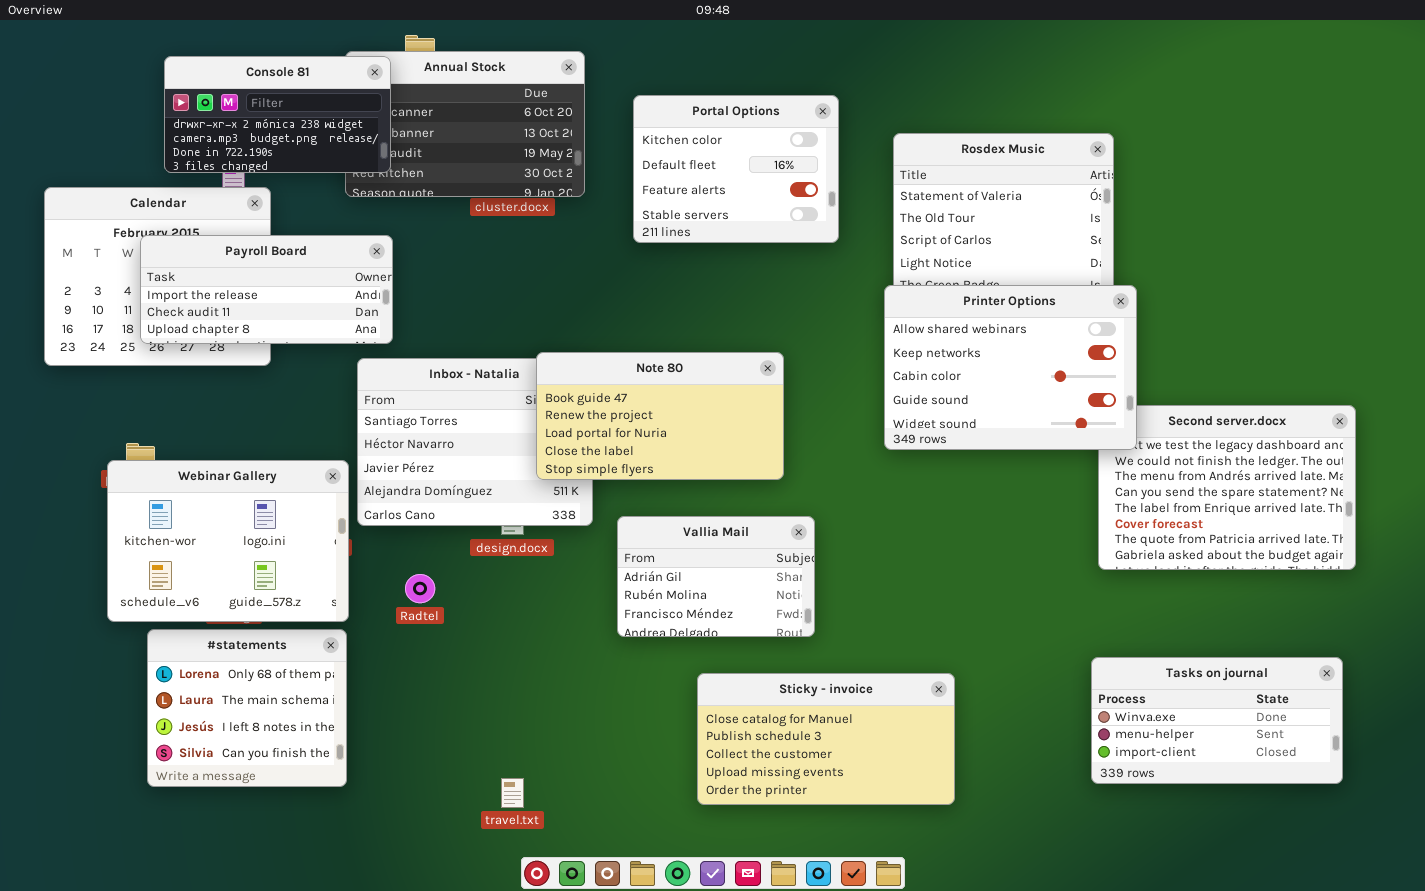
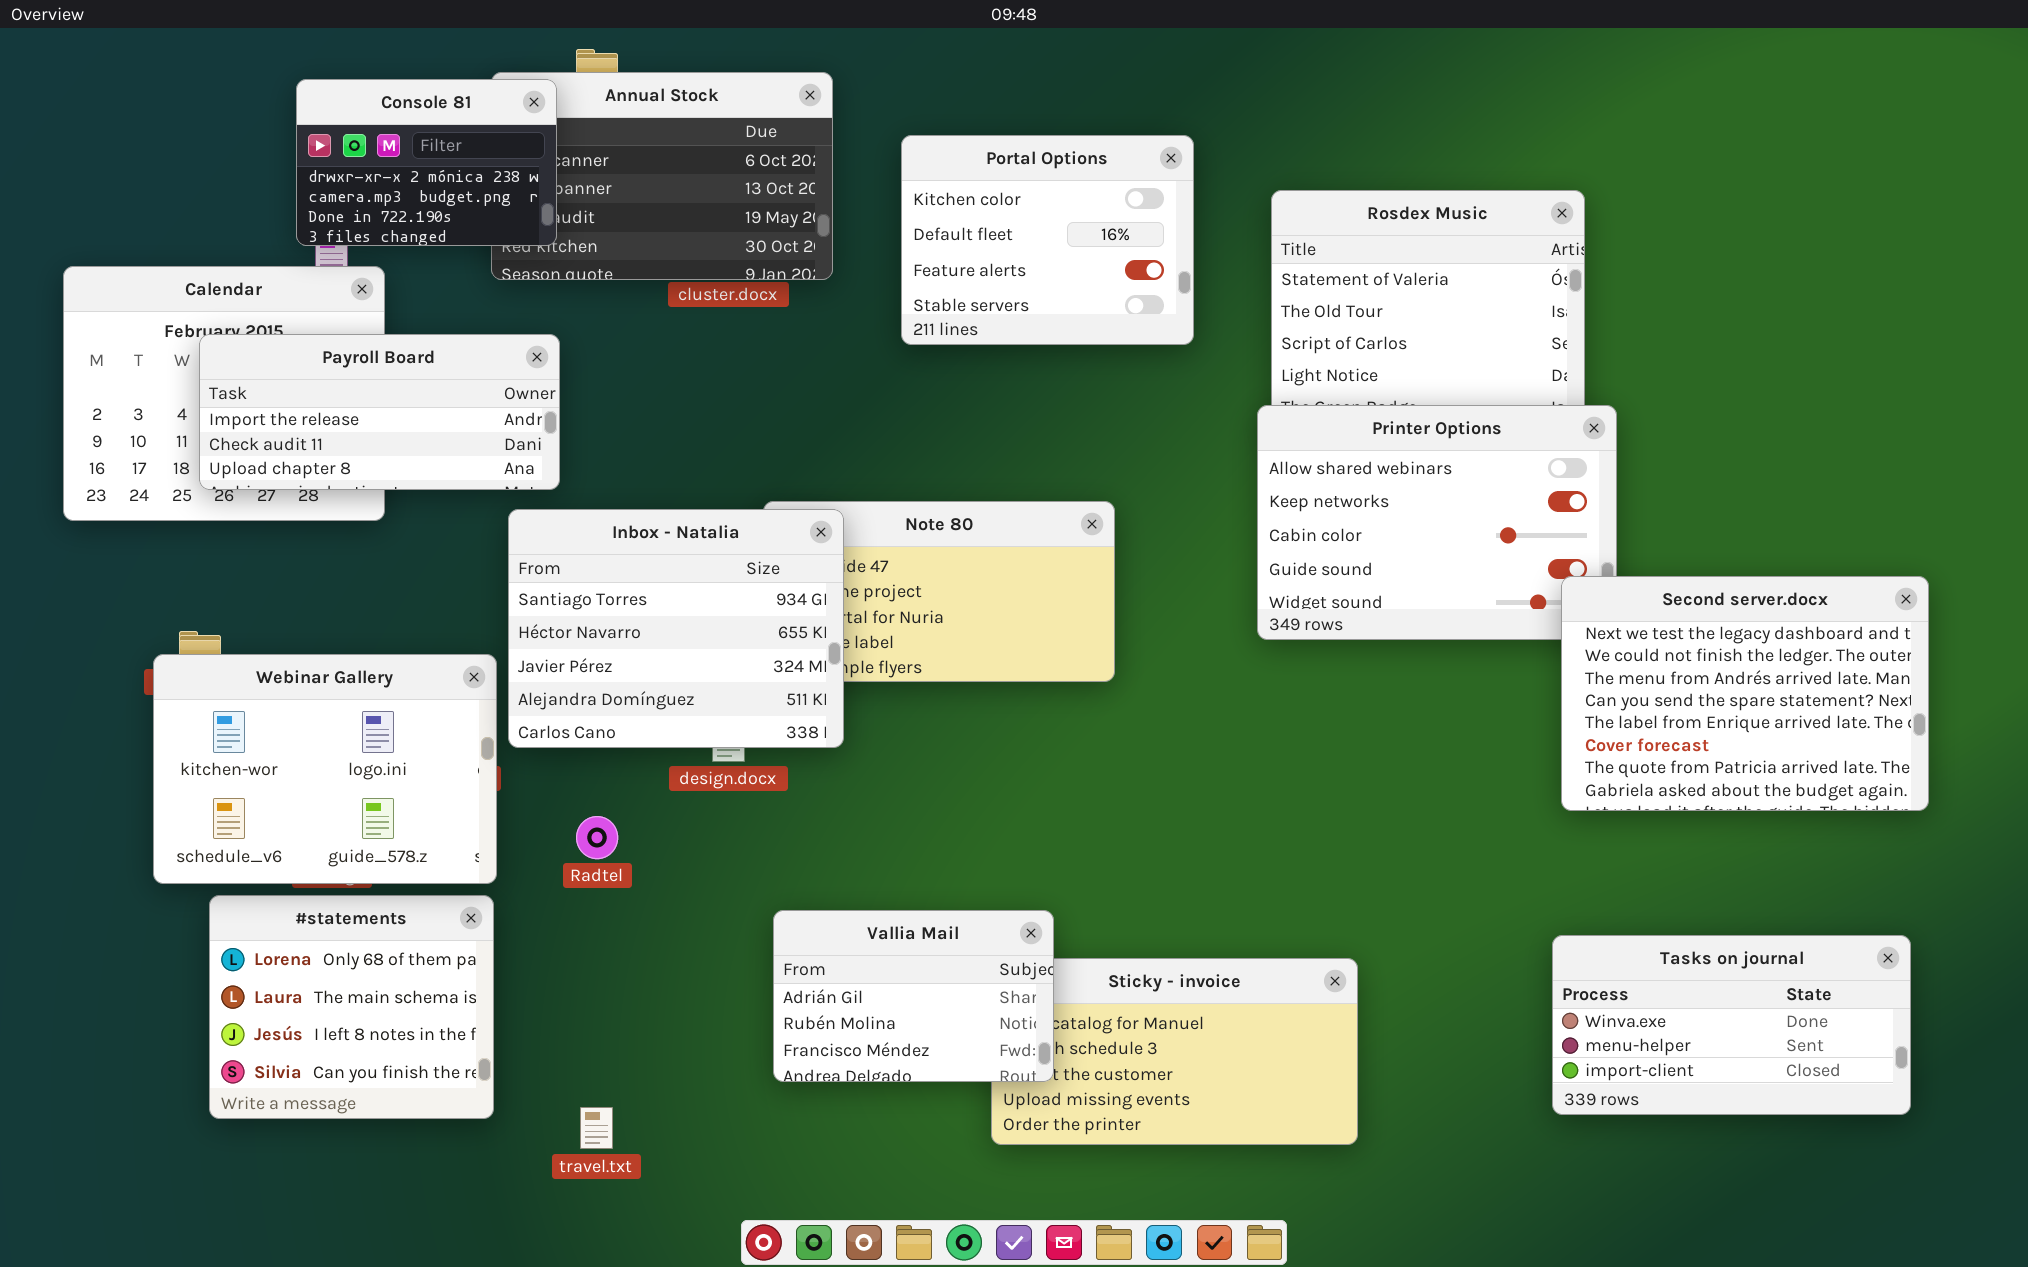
Console 81: [164,56,391,173] -> [296,79,557,246], resized
Inbox - Natalia: [357,358,593,526] -> [508,509,844,748], raised
Second server.docx: [1098,405,1356,570] -> [1561,576,1929,811], raised
Vallia Mail: [617,516,815,637] -> [773,910,1054,1082], moved
travel.txt: [501,778,524,808] -> [580,1107,613,1149], moved

